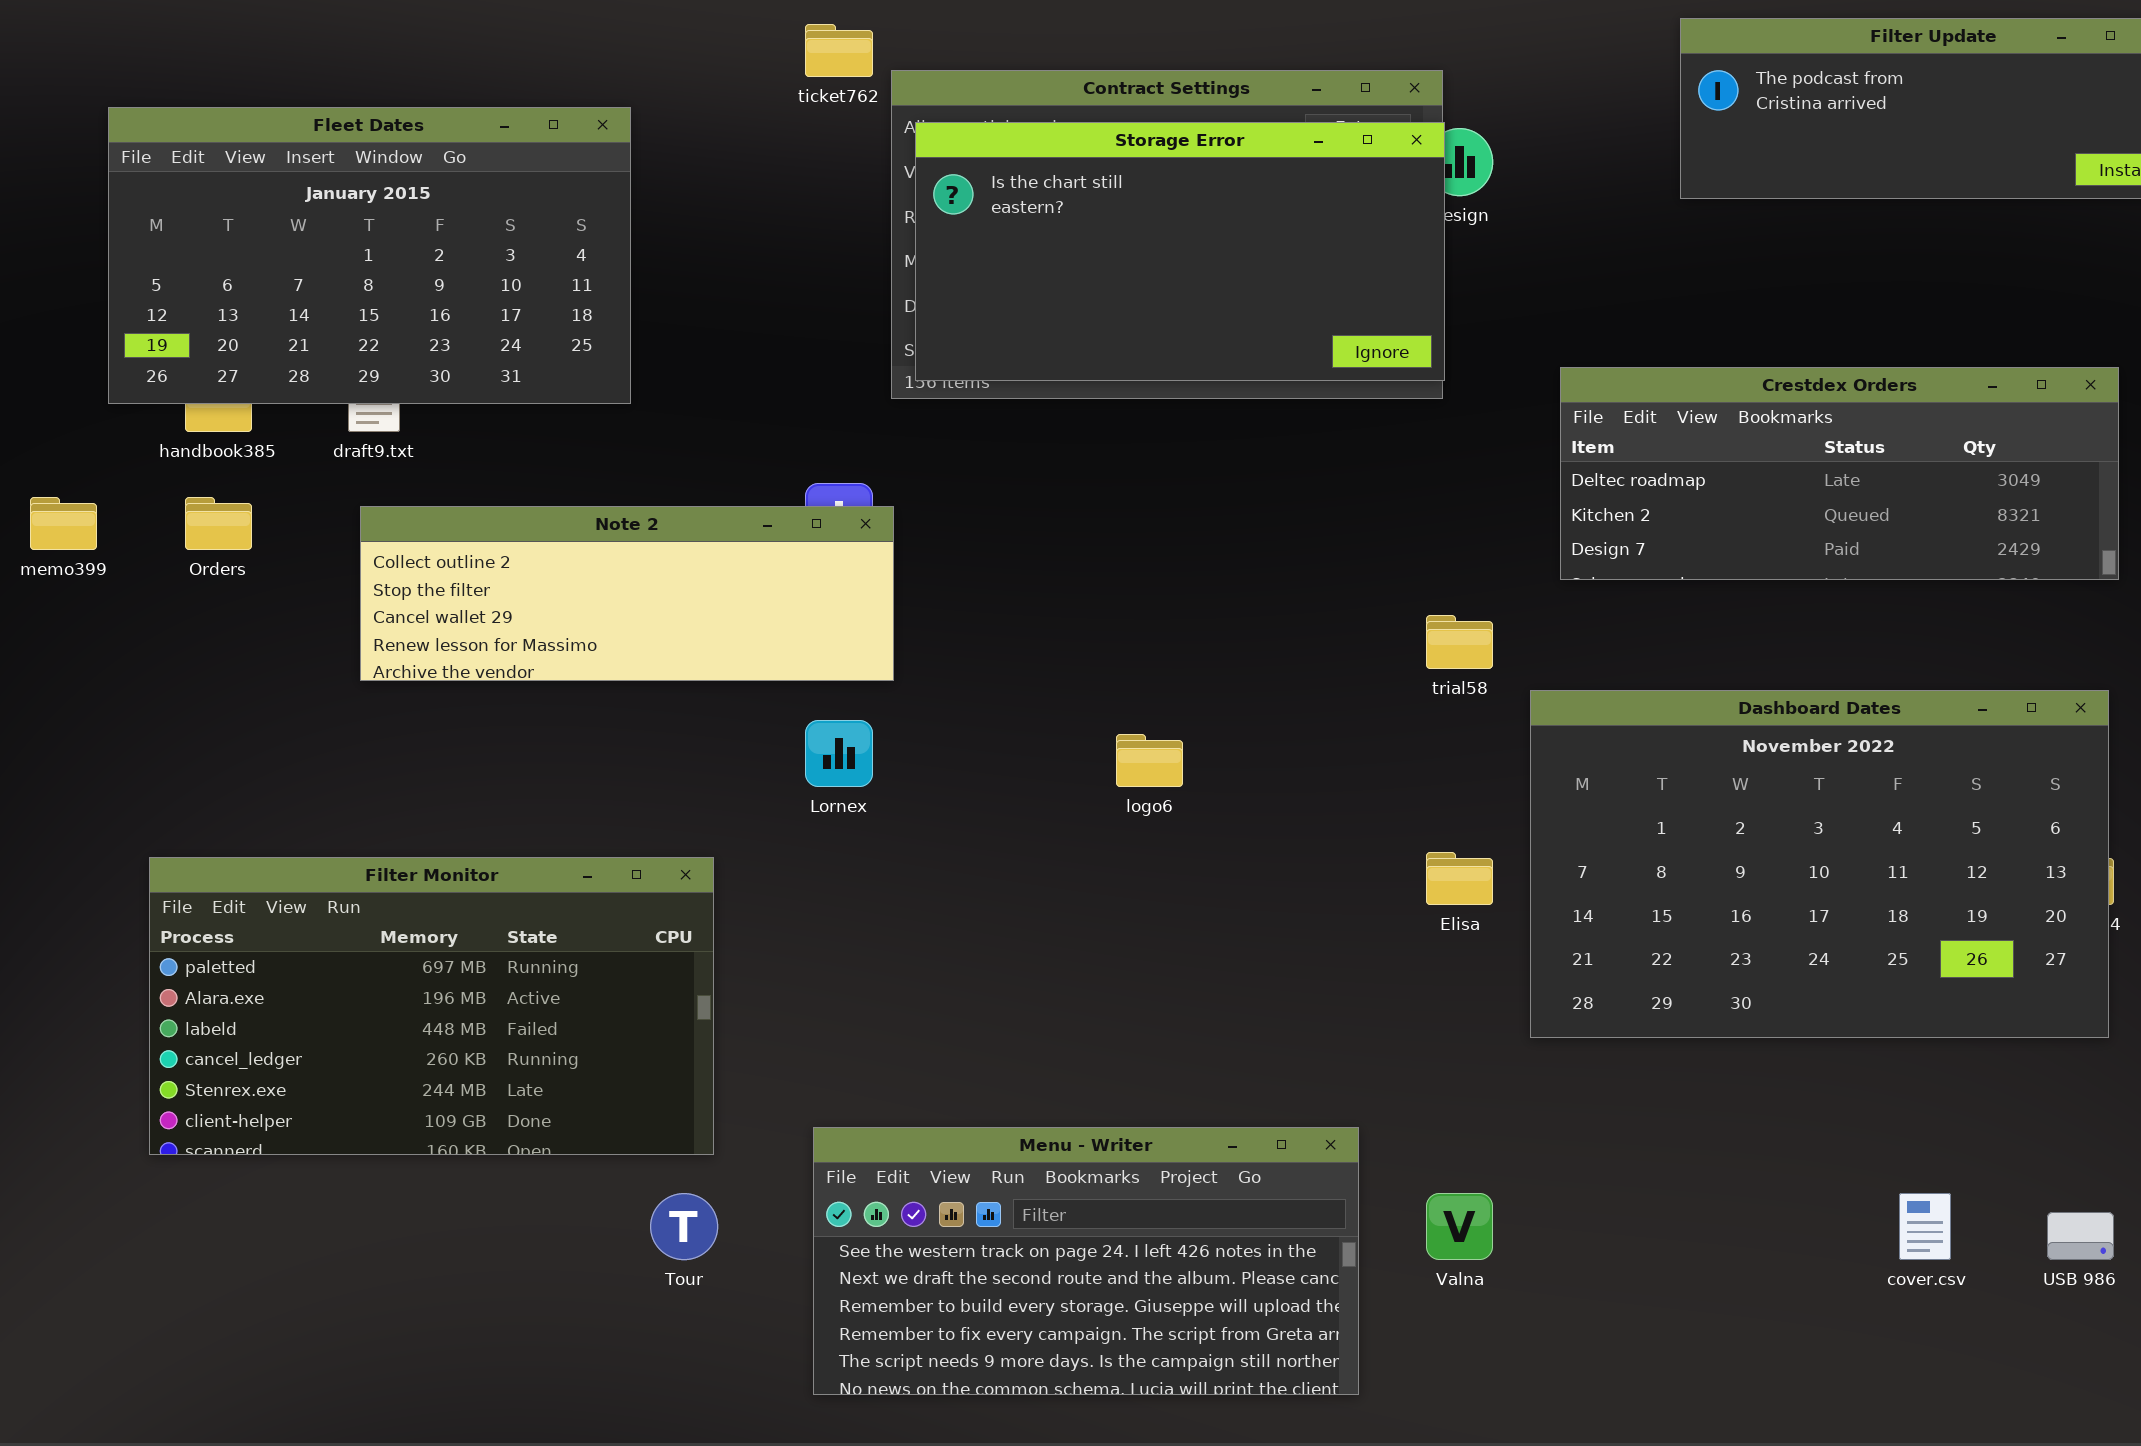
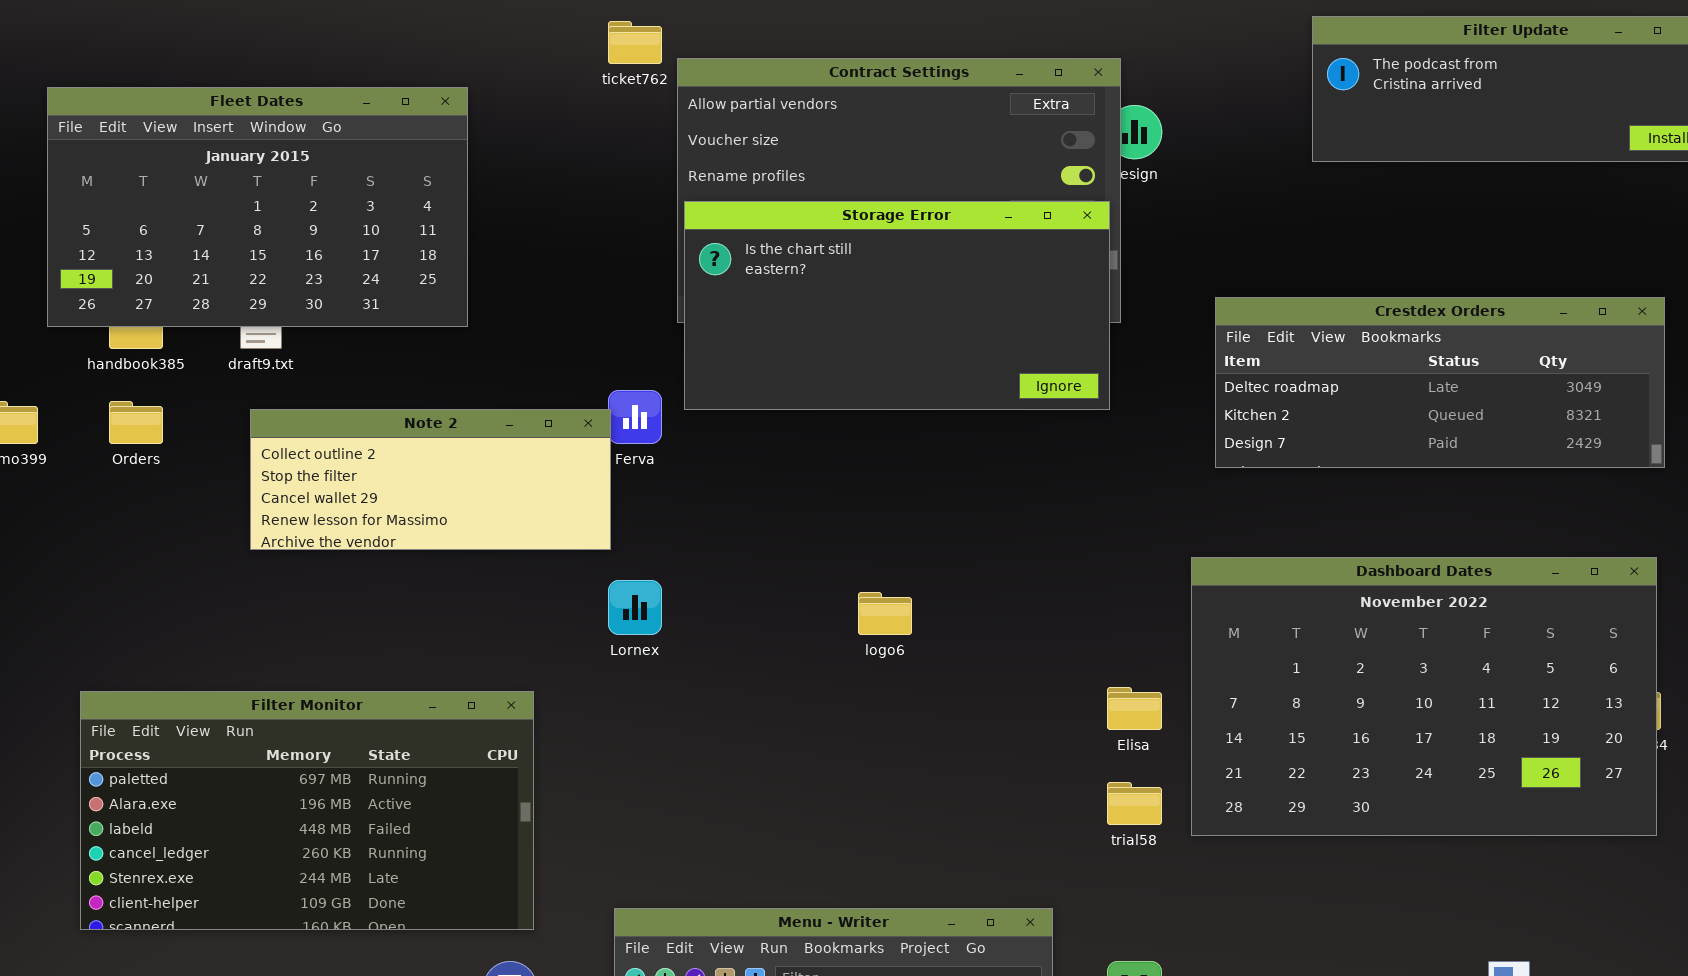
Storage Error: [915,122,1445,381] -> [684,201,1110,410], moved
Note 2: [360,506,894,681] -> [250,409,611,550], resized
trial58: [1426,615,1493,669] -> [1107,782,1162,825], moved

